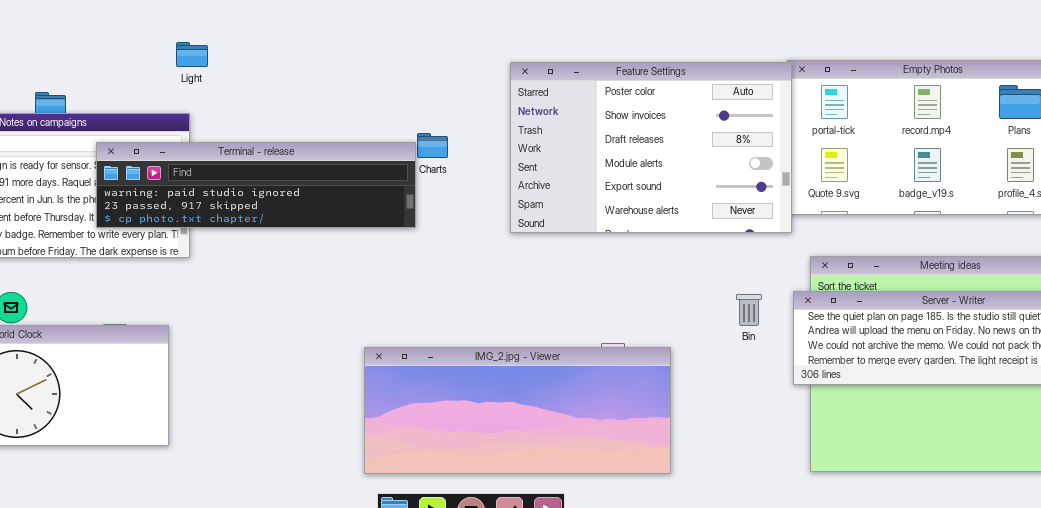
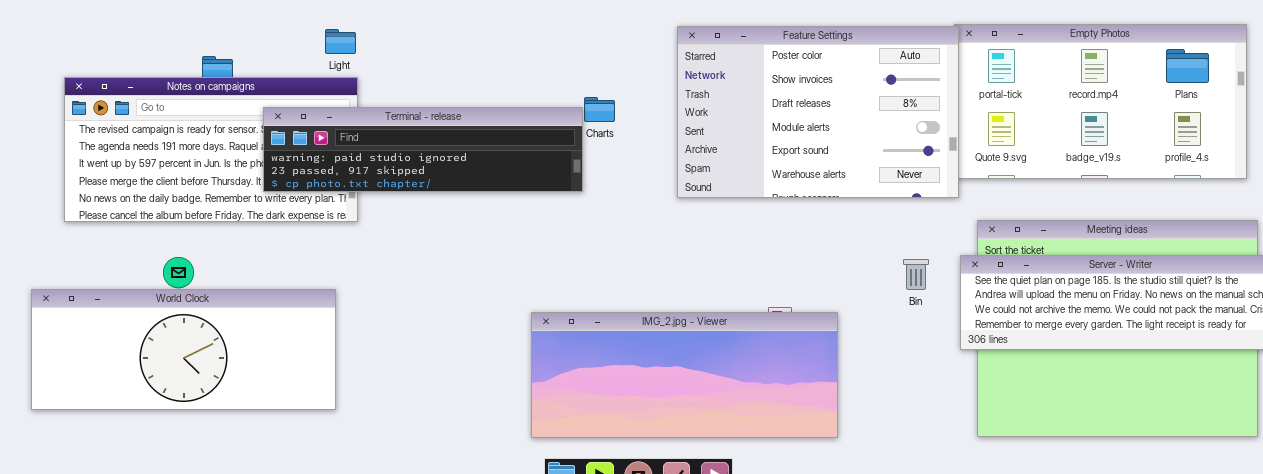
Light: [176,42,208,67] -> [325,29,356,54], moved

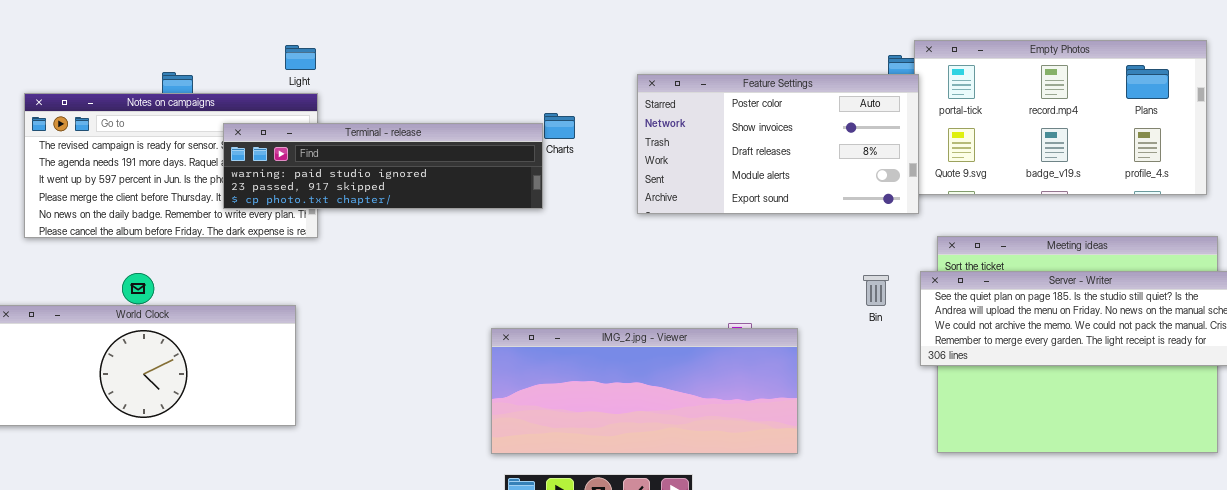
Feature Settings: [677,26,959,198] -> [637,74,919,214], resized

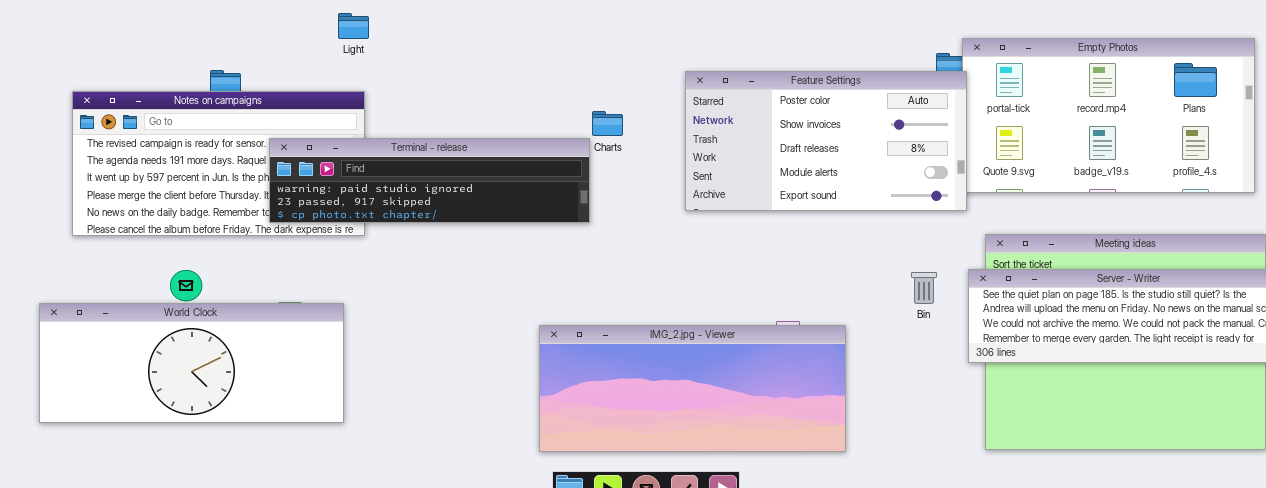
Light: [285,45,316,70] -> [338,13,369,39], moved
Terminal - release: [223,123,543,209] -> [269,138,590,223], moved

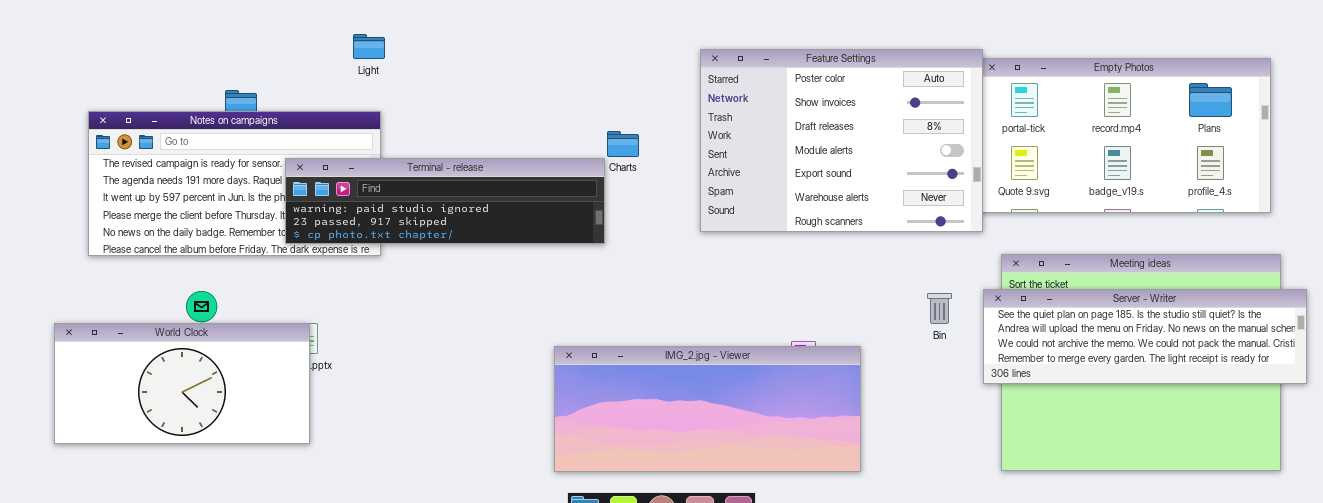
Feature Settings: [685,71,967,211] -> [700,49,983,232], resized
World Clock: [39,303,344,423] -> [54,323,310,444], resized

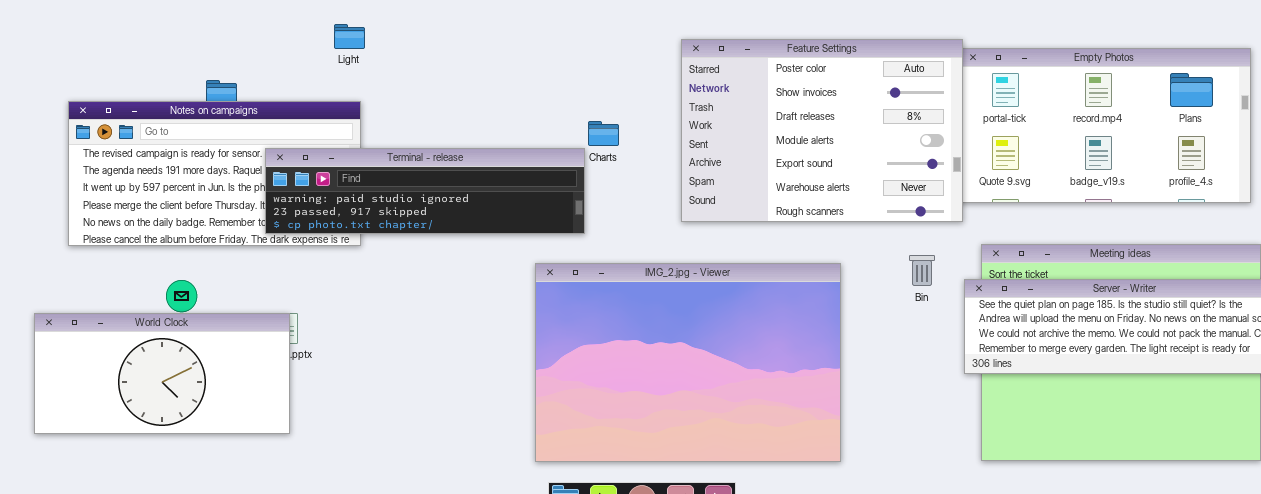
Bin: [927,293,952,324] -> [909,255,935,286], moved
IMG_2.jpg - Viewer: [554,346,861,472] -> [535,263,841,462], resized

